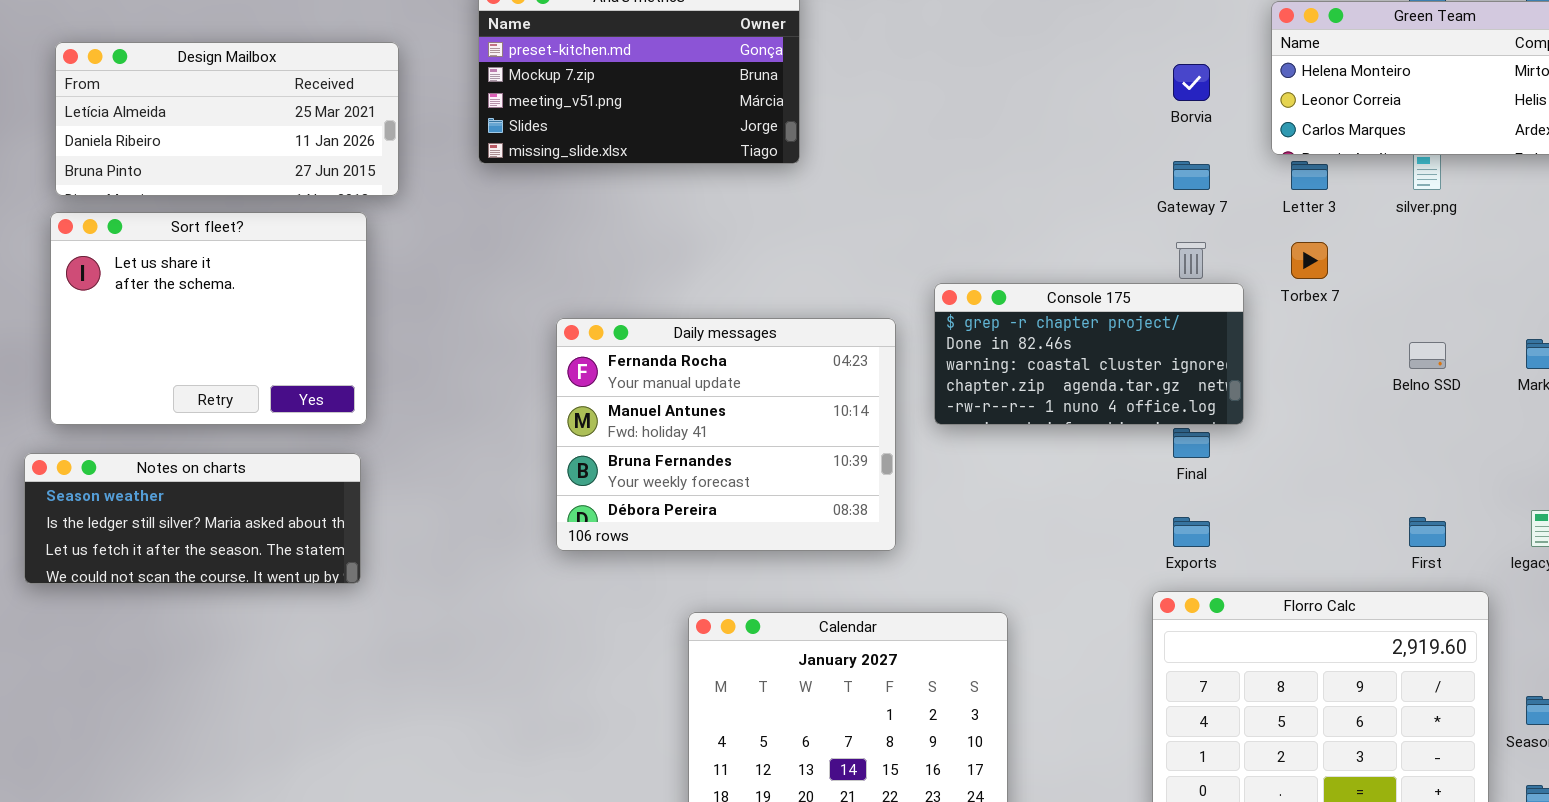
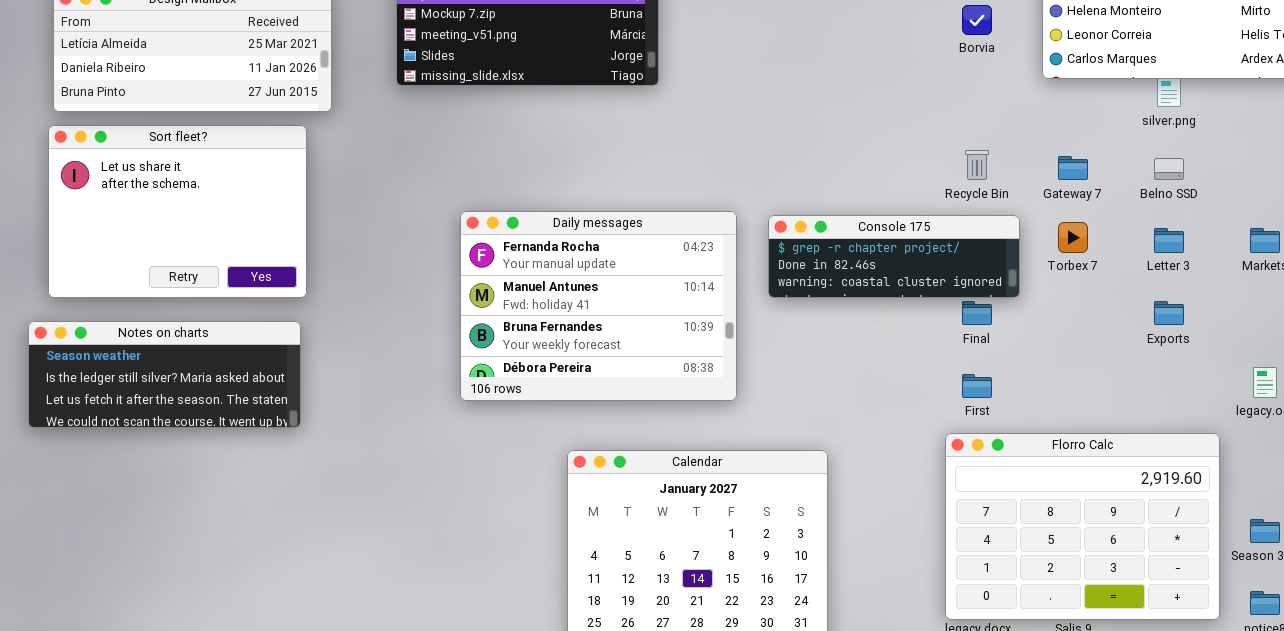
Gateway 7: [1173,161,1210,190] -> [1058,156,1088,180], moved
Letter 3: [1291,161,1328,190] -> [1154,228,1184,253], moved
Torbex 7: [1291,242,1328,279] -> [1058,222,1088,253], moved
Console 175: [934,283,1244,425] -> [768,215,1020,298], resized
Belno SSD: [1409,342,1446,369] -> [1154,158,1184,180], moved
Exports: [1173,517,1210,547] -> [1154,301,1184,325], moved
First: [1409,517,1446,547] -> [962,374,992,398], moved

